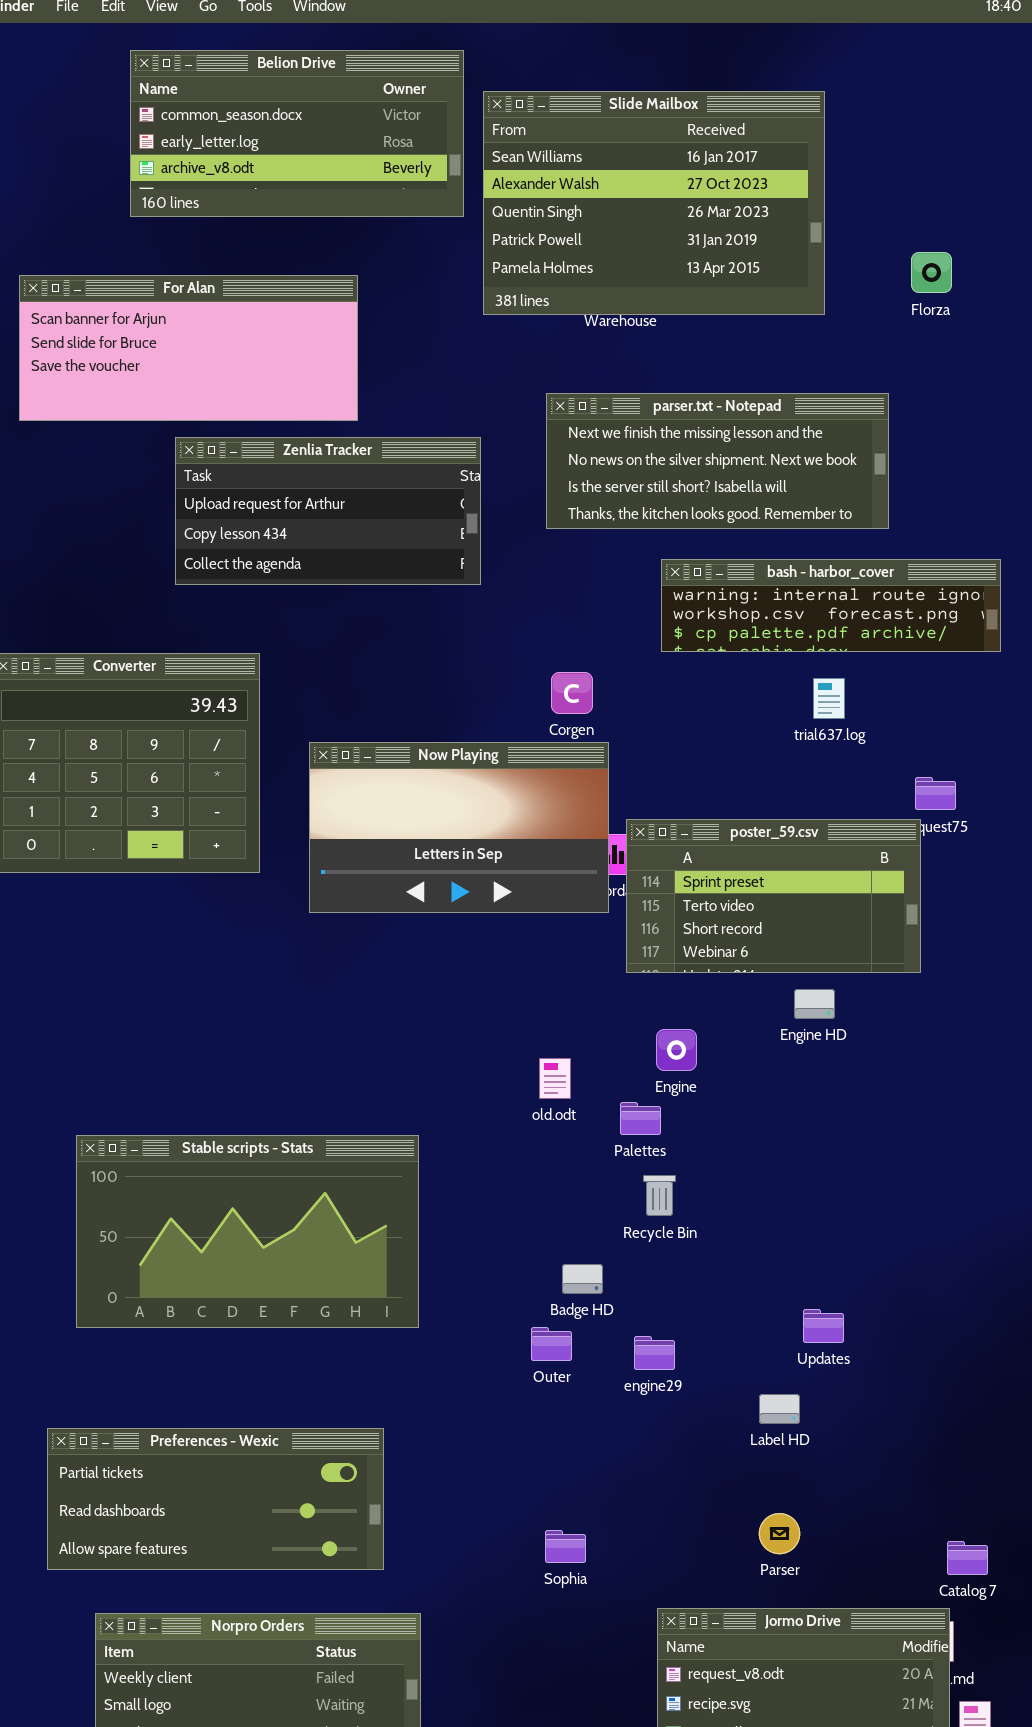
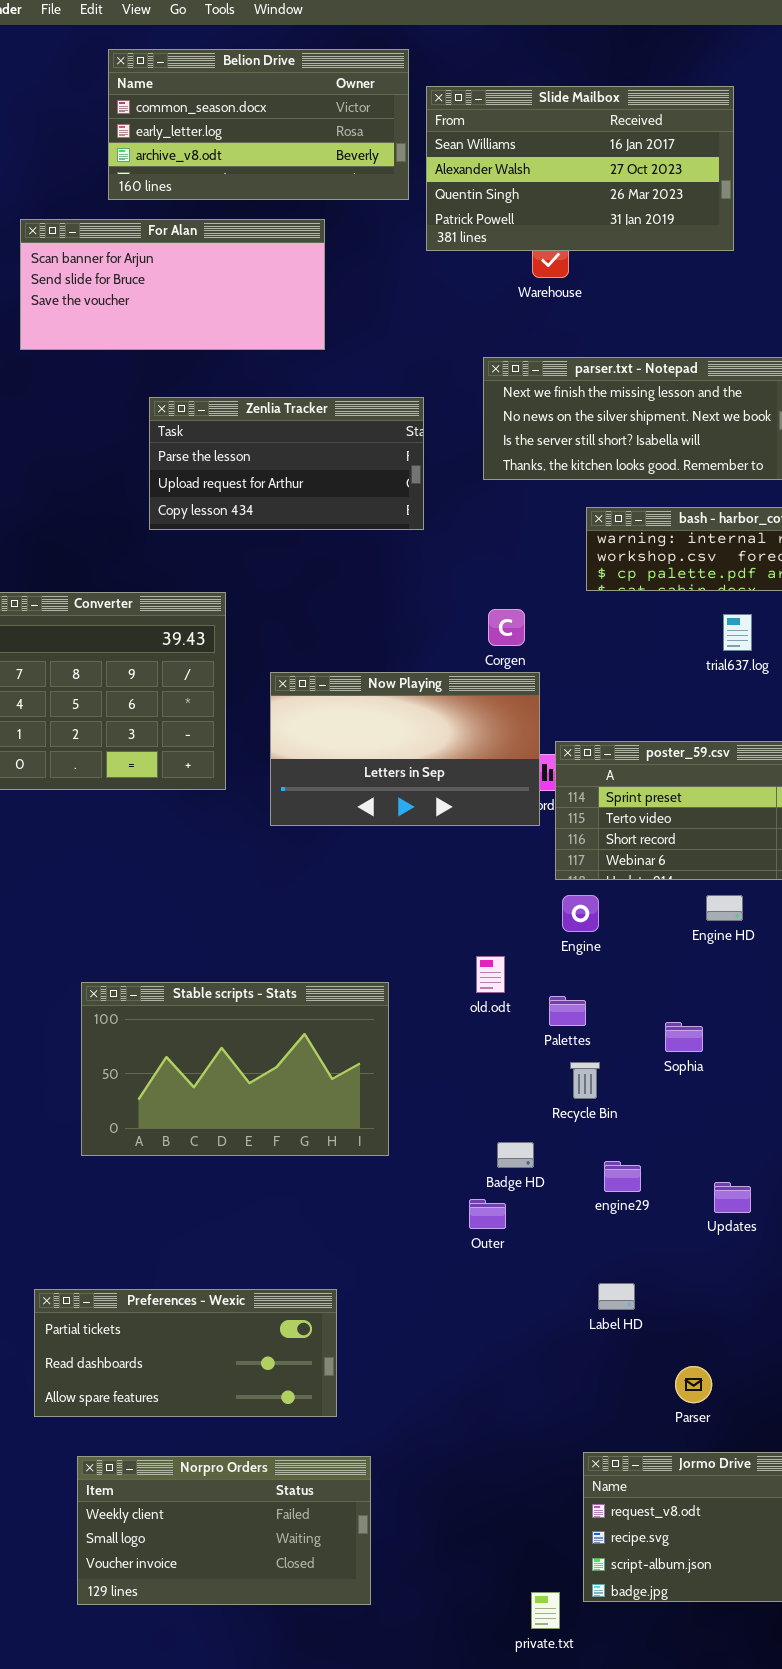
Slide Mailbox: [483,91,825,315] -> [426,86,734,251], resized
For Alan: [19,275,358,421] -> [20,219,325,350], moved
Zenlia Tracker: [175,437,481,585] -> [149,397,424,530], scrolled up 1 row
Engine: [656,1029,697,1071] -> [562,895,599,932], moved
Stable scripts - Stats: [76,1135,419,1328] -> [81,982,389,1156], moved
engine29: [634,1336,675,1370] -> [604,1161,641,1192], moved
Label HD: [759,1394,800,1424] -> [598,1283,635,1310], moved
Sophia: [545,1530,586,1563] -> [665,1022,703,1052], moved

